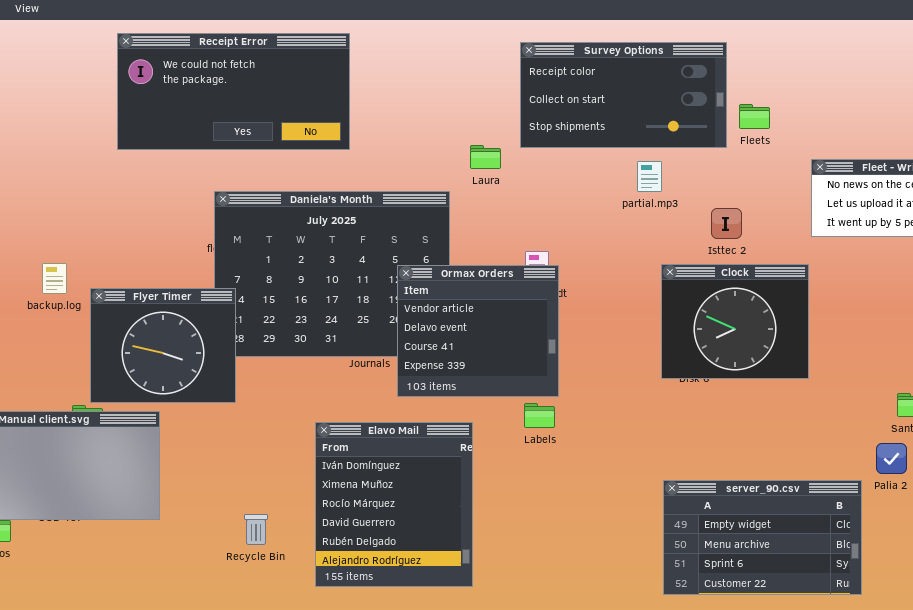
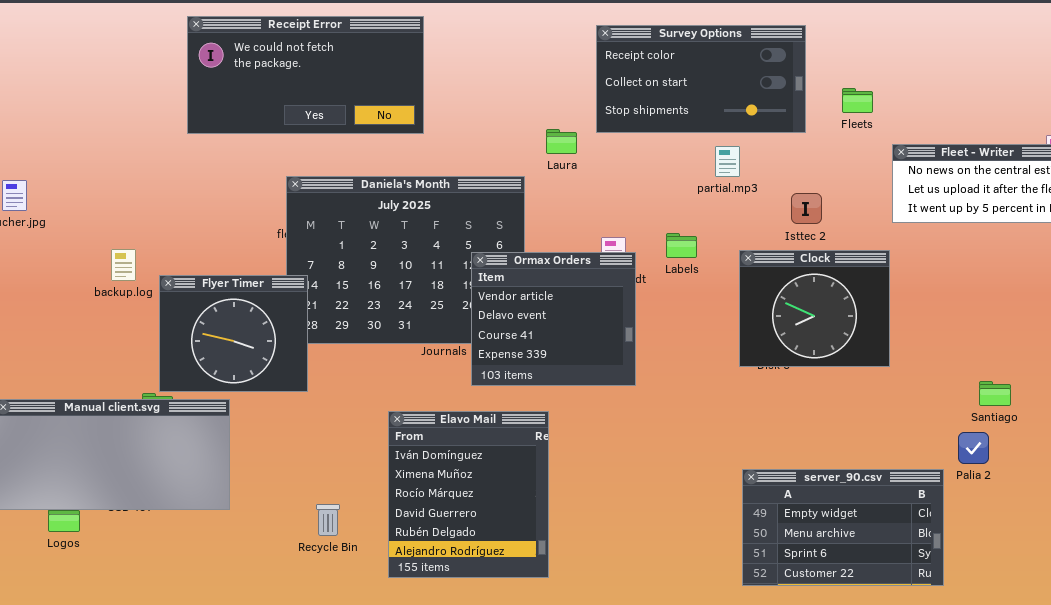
Fleets: [739,104,770,129] -> [842,88,873,113], moved
Labels: [524,403,555,428] -> [666,233,697,258], moved

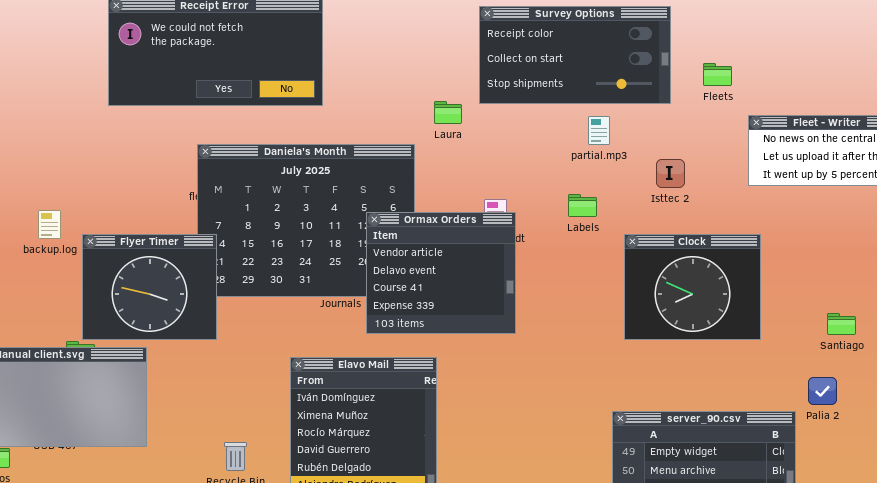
Labels: [666,233,697,258] -> [568,194,597,217], moved
Clock: [739,250,890,367] -> [624,234,761,340], moved
Santiago: [979,381,1011,406] -> [827,313,856,335], moved

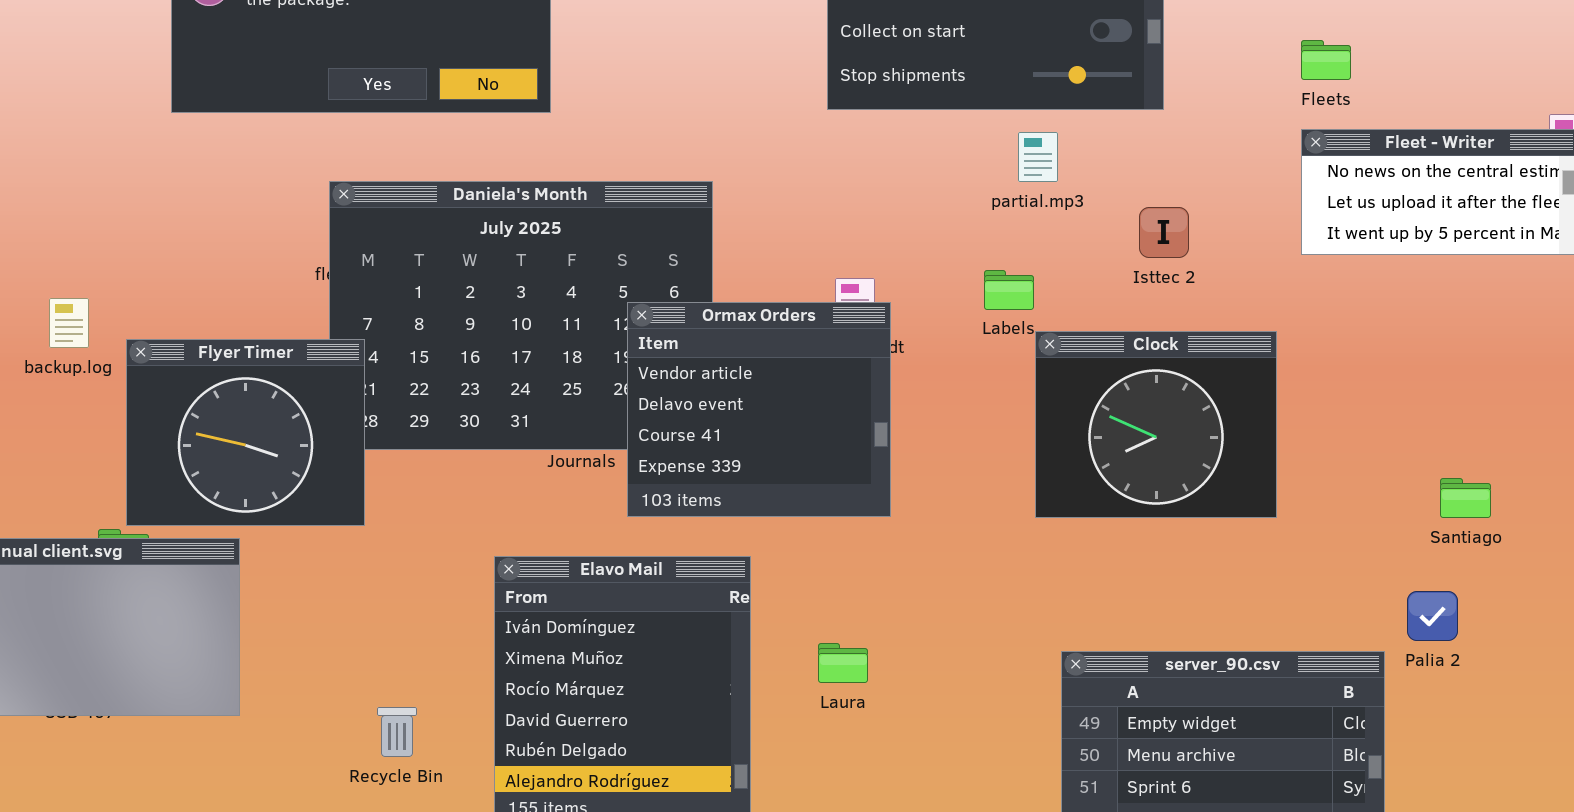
Fleets: [703,63,732,86] -> [1301,40,1351,80], moved
Laura: [434,101,462,124] -> [818,643,868,683], moved
Clock: [624,234,761,340] -> [1035,331,1277,518], moved

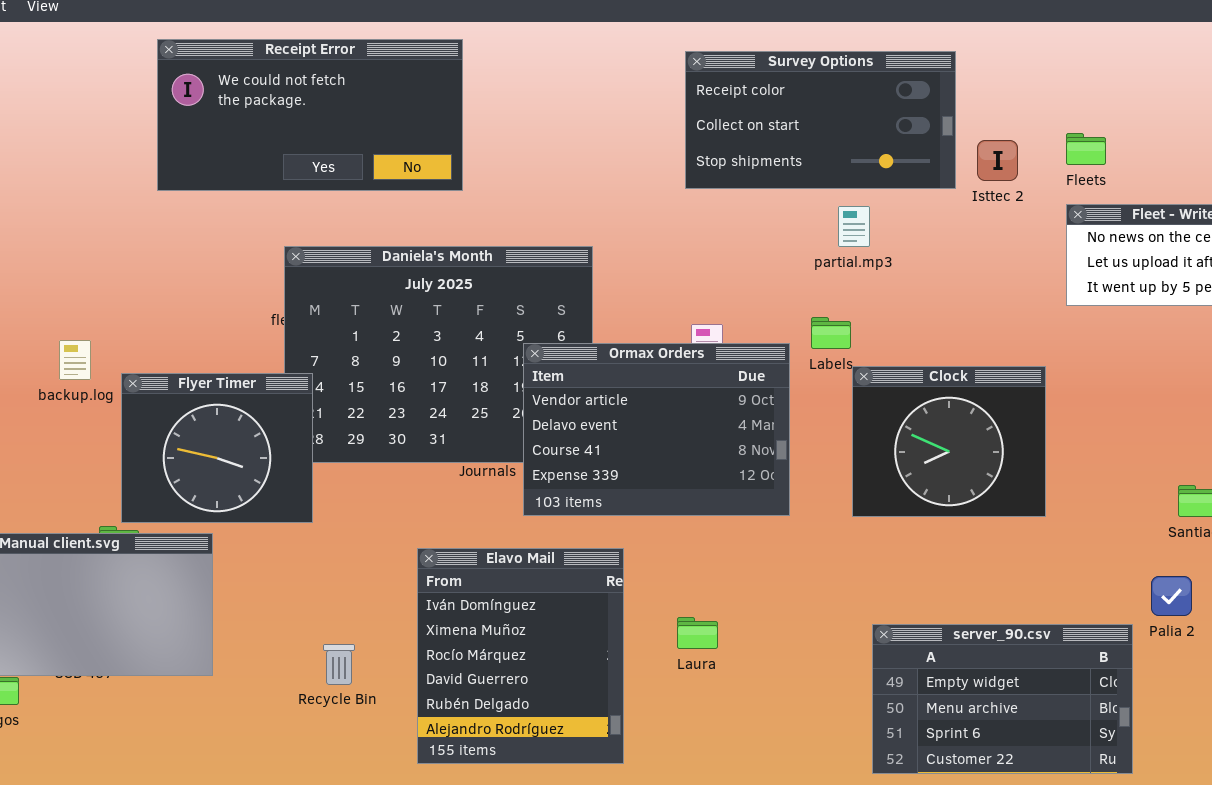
Isttec 2: [1139,207,1189,258] -> [977,140,1018,181], moved
Ormax Orders: [627,302,891,517] -> [523,343,790,516], resized
Recycle Bin: [377,707,417,757] -> [323,644,355,685], moved

